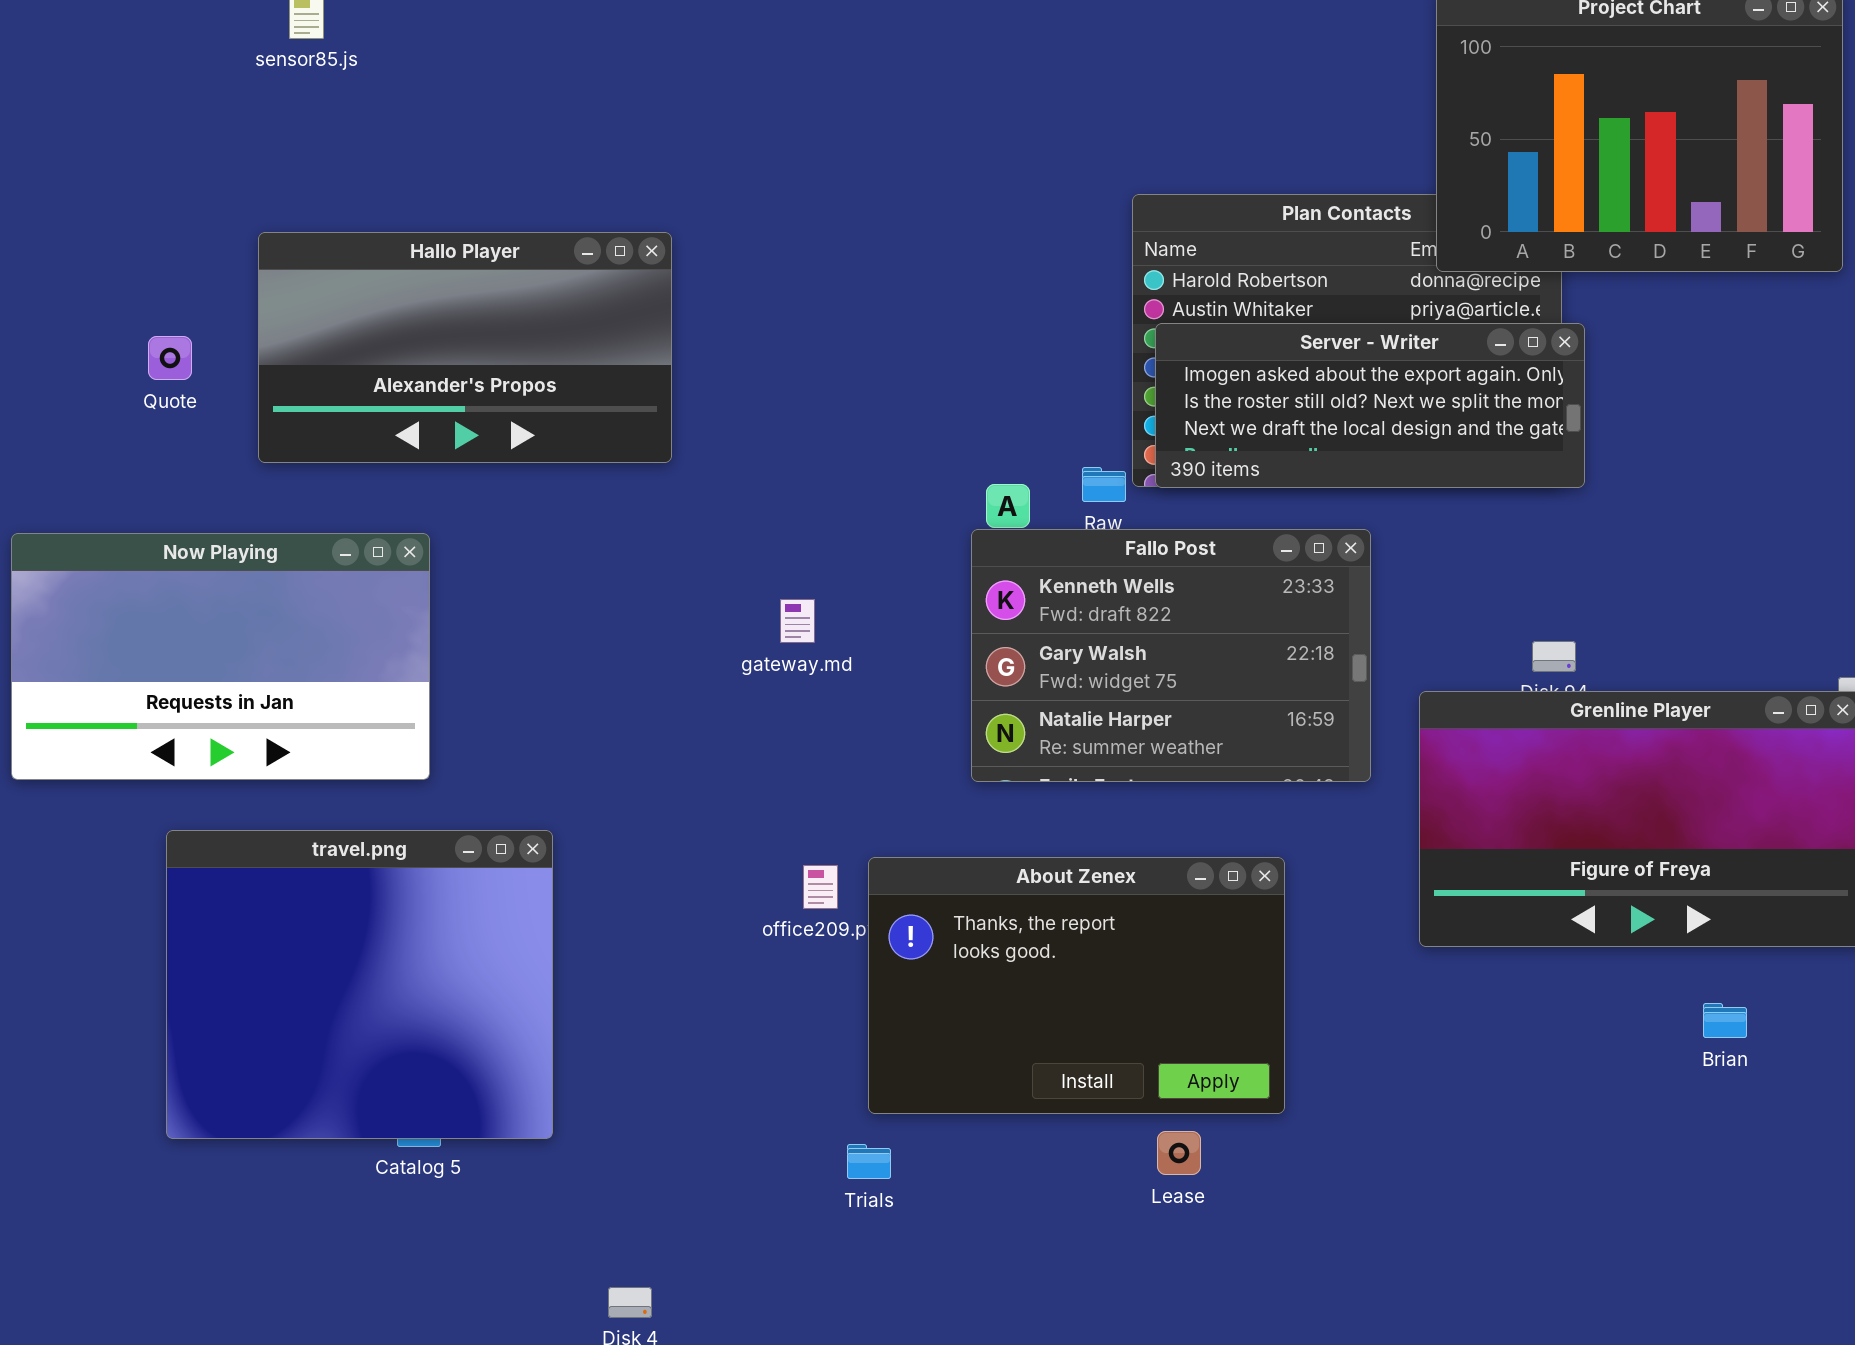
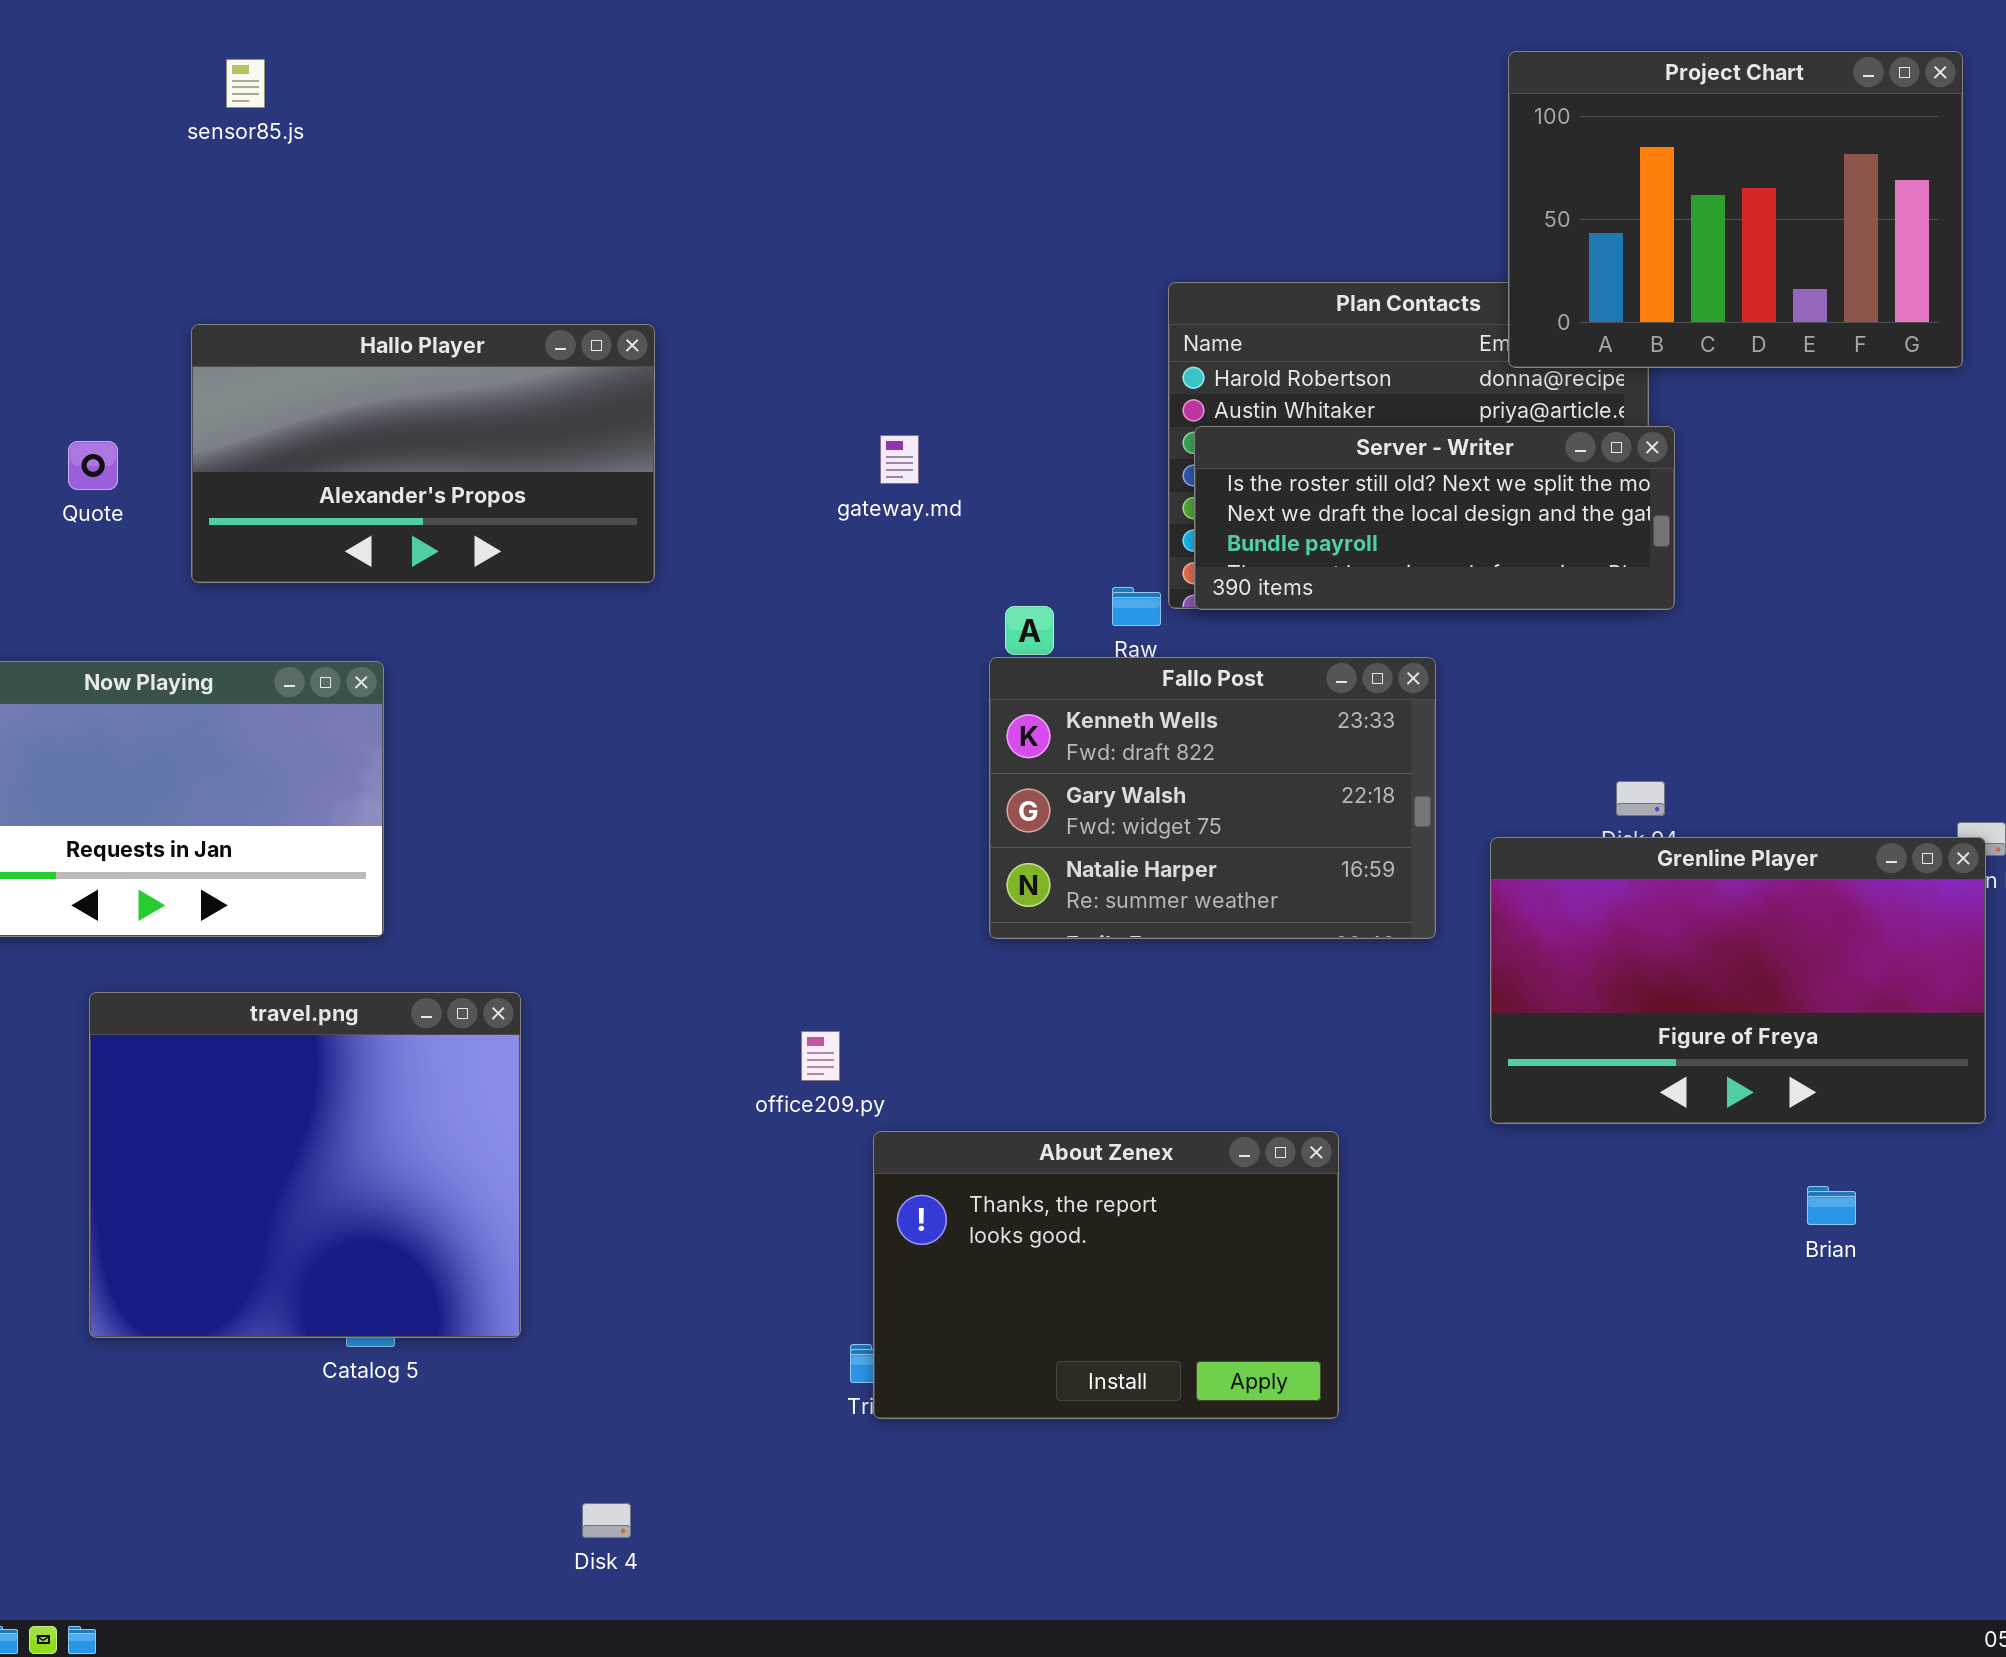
Server - Writer: [1155,323,1585,488] -> [1194,426,1675,610], scrolled down 1 row
gateway.md: [780,599,815,643] -> [880,435,919,484], moved
About Zenex: [868,857,1285,1114] -> [873,1131,1339,1419], moved

